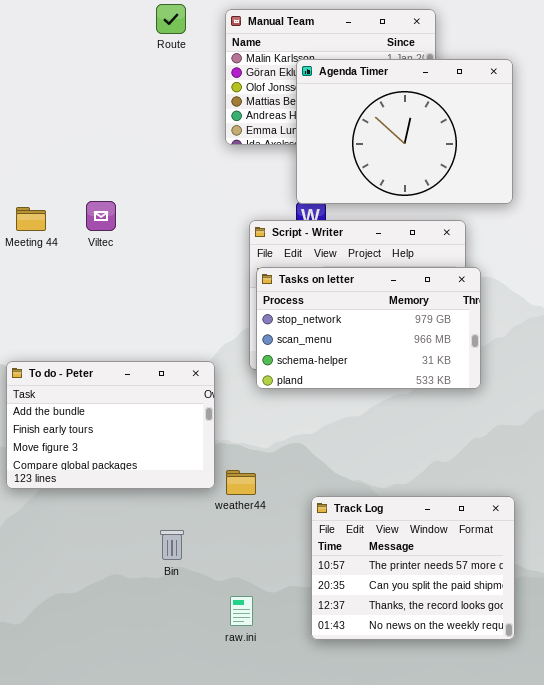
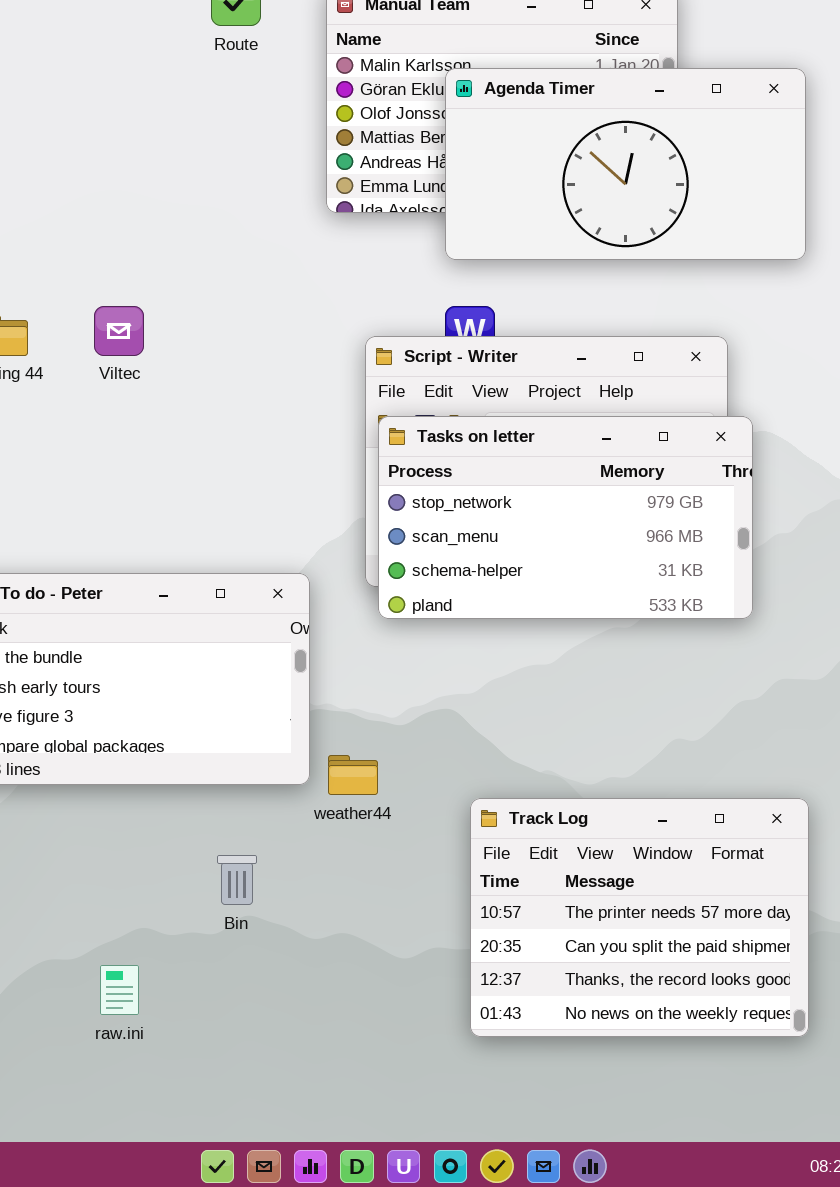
Agenda Timer: [296,59,513,204] -> [445,68,806,260], resized
raw.ini: [230,596,253,626] -> [100,965,139,1015], moved

